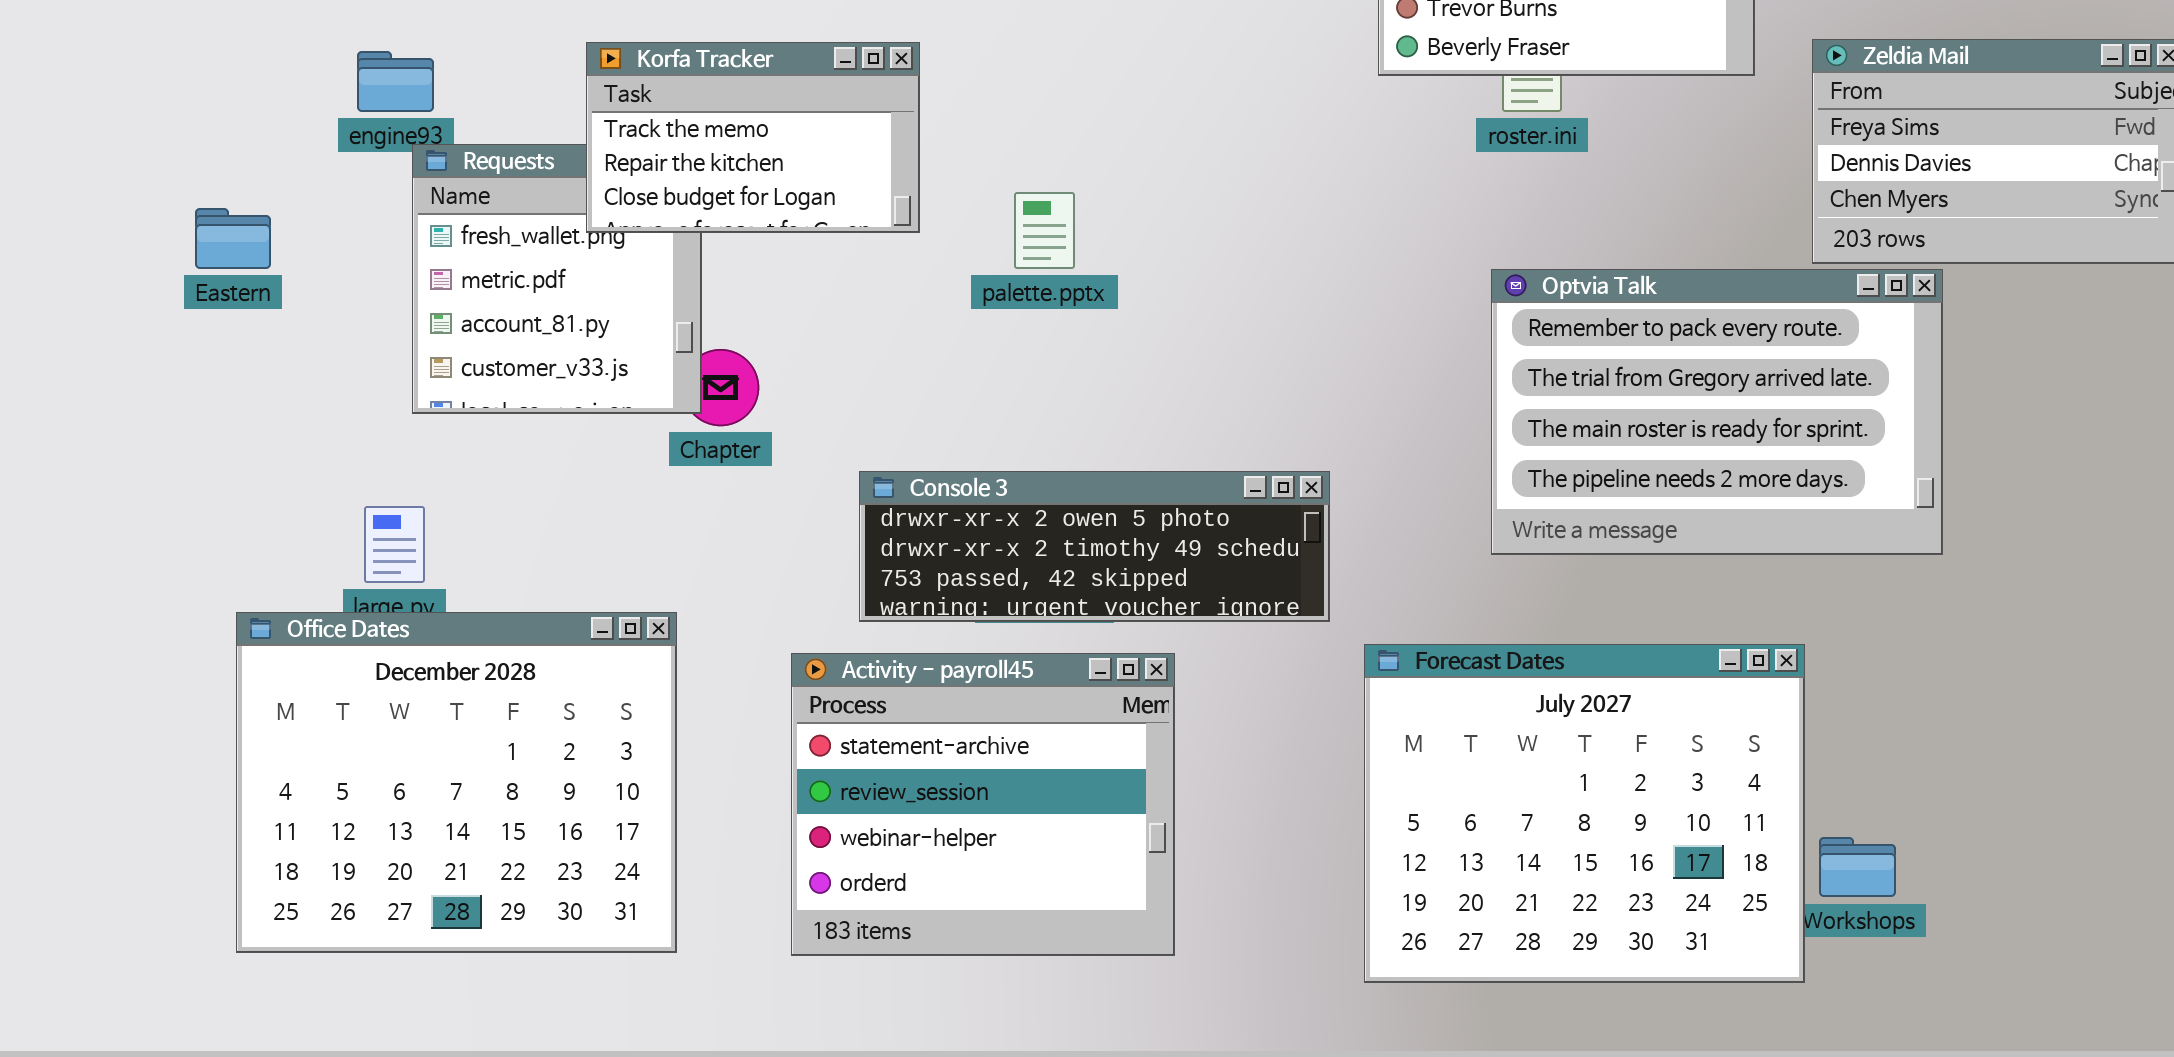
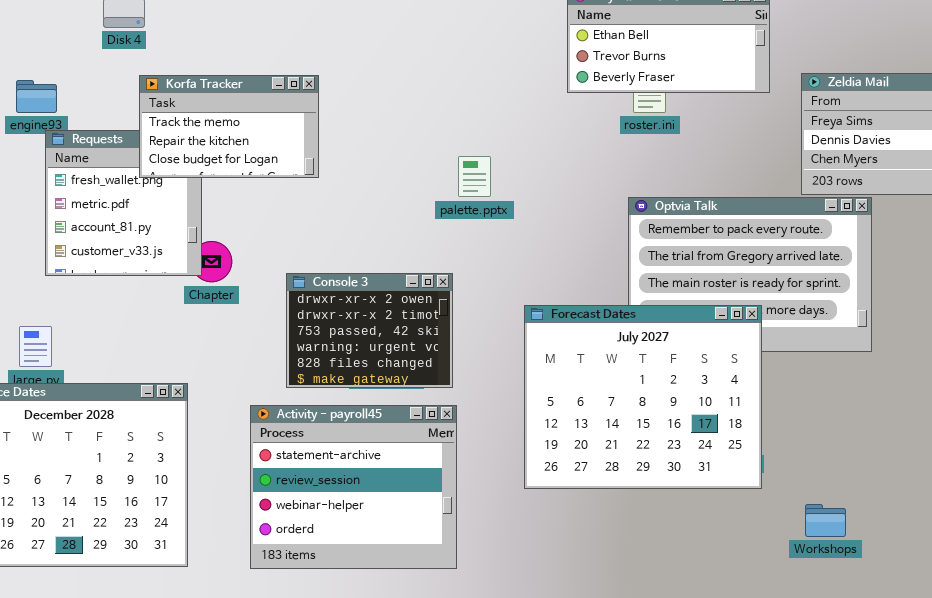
palette.pptx: [1014,192,1075,269] -> [458,156,491,197], moved
Console 3: [859,471,1330,622] -> [286,273,453,388], resized
Forecast Dates: [1364,644,1805,983] -> [524,305,762,489], moved

